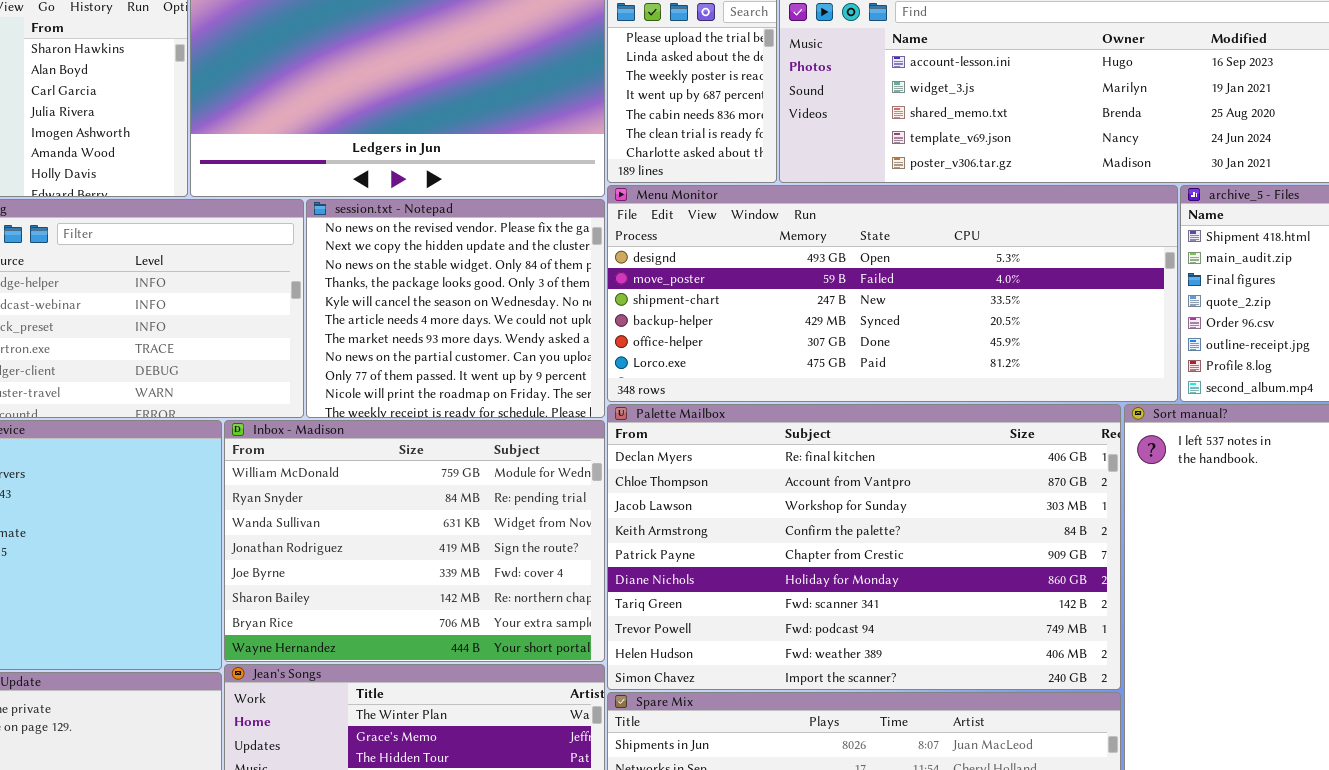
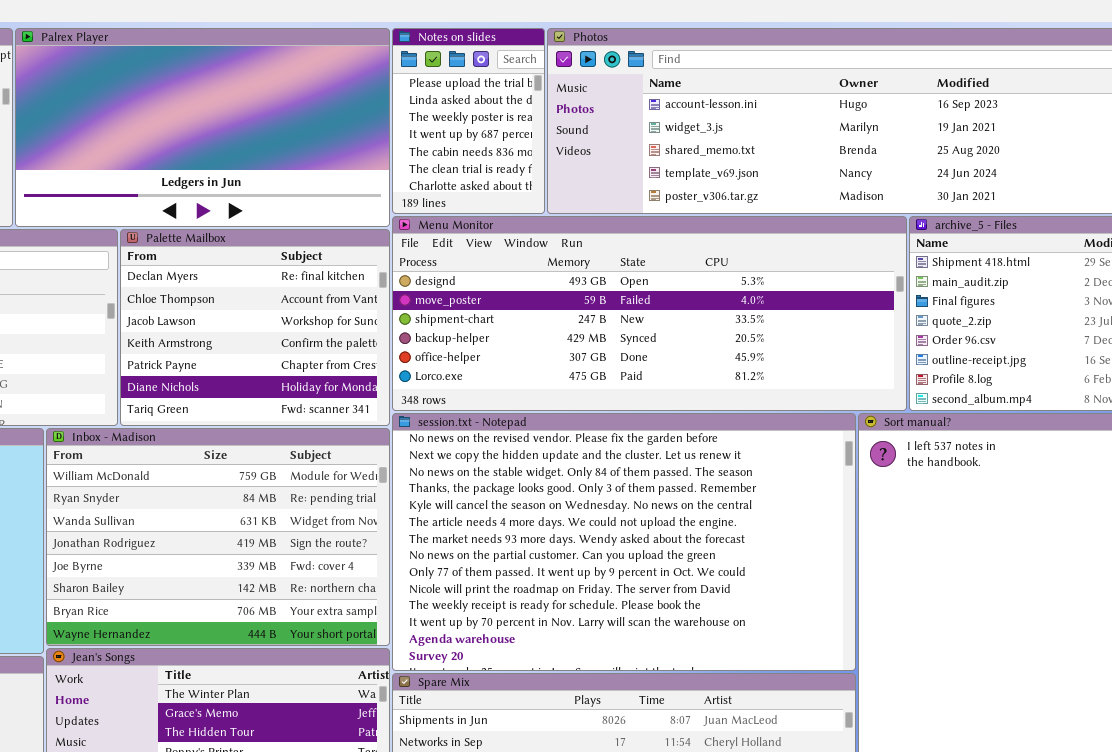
session.txt - Notepad: [306,199,605,418] -> [392,413,856,671], moved, resized
Palette Mailbox: [607,404,1121,690] -> [120,229,390,426], moved, resized

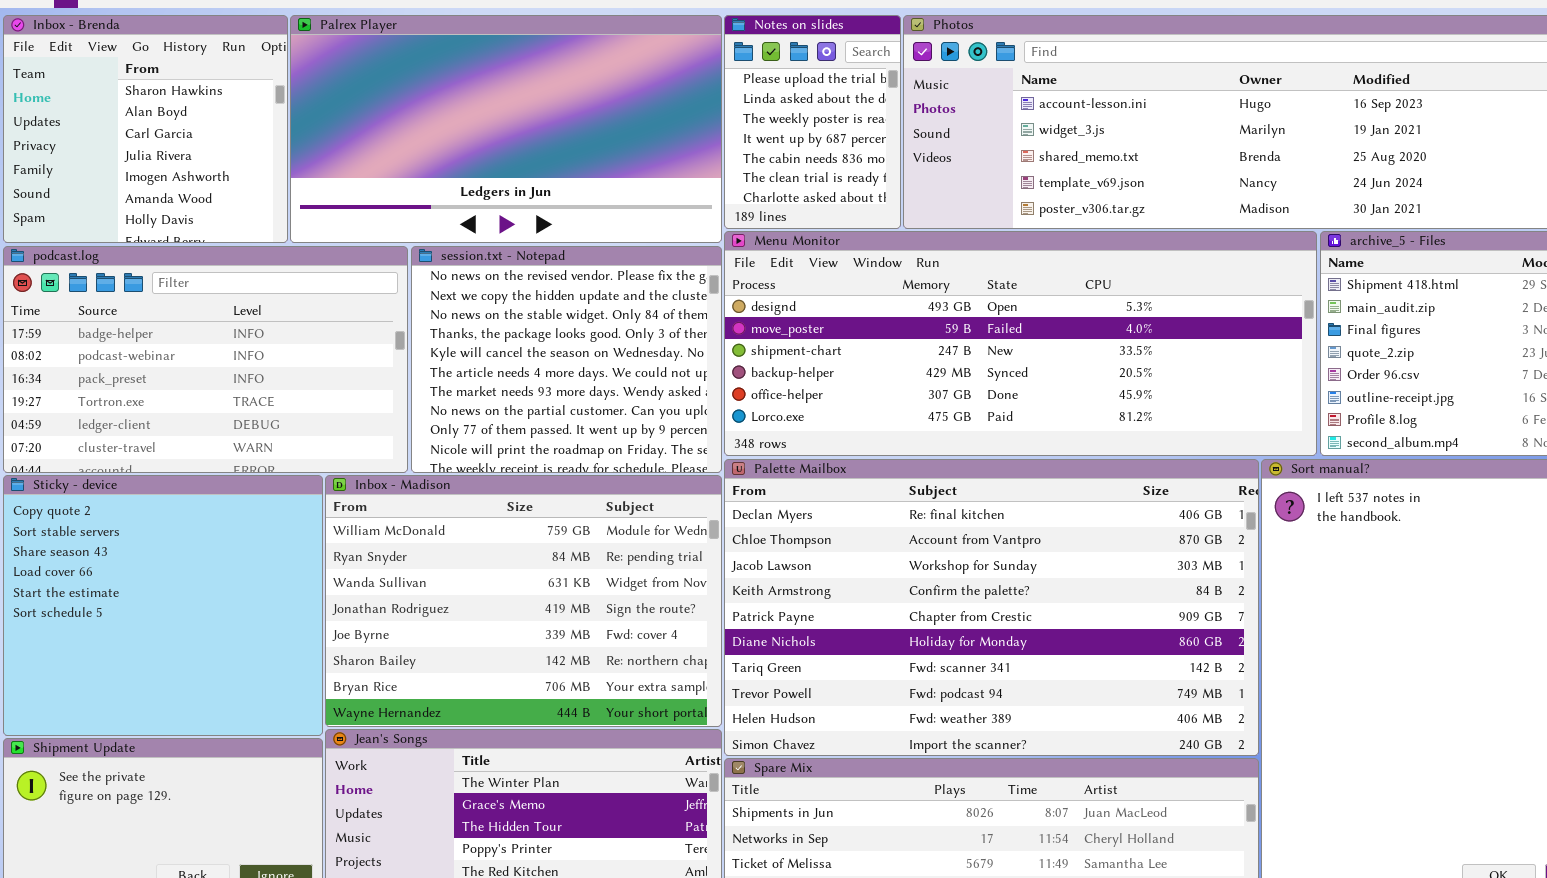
Palette Mailbox: [120,229,390,426] -> [724,459,1259,756], moved, resized
session.txt - Notepad: [392,413,856,671] -> [411,246,722,473], moved, resized

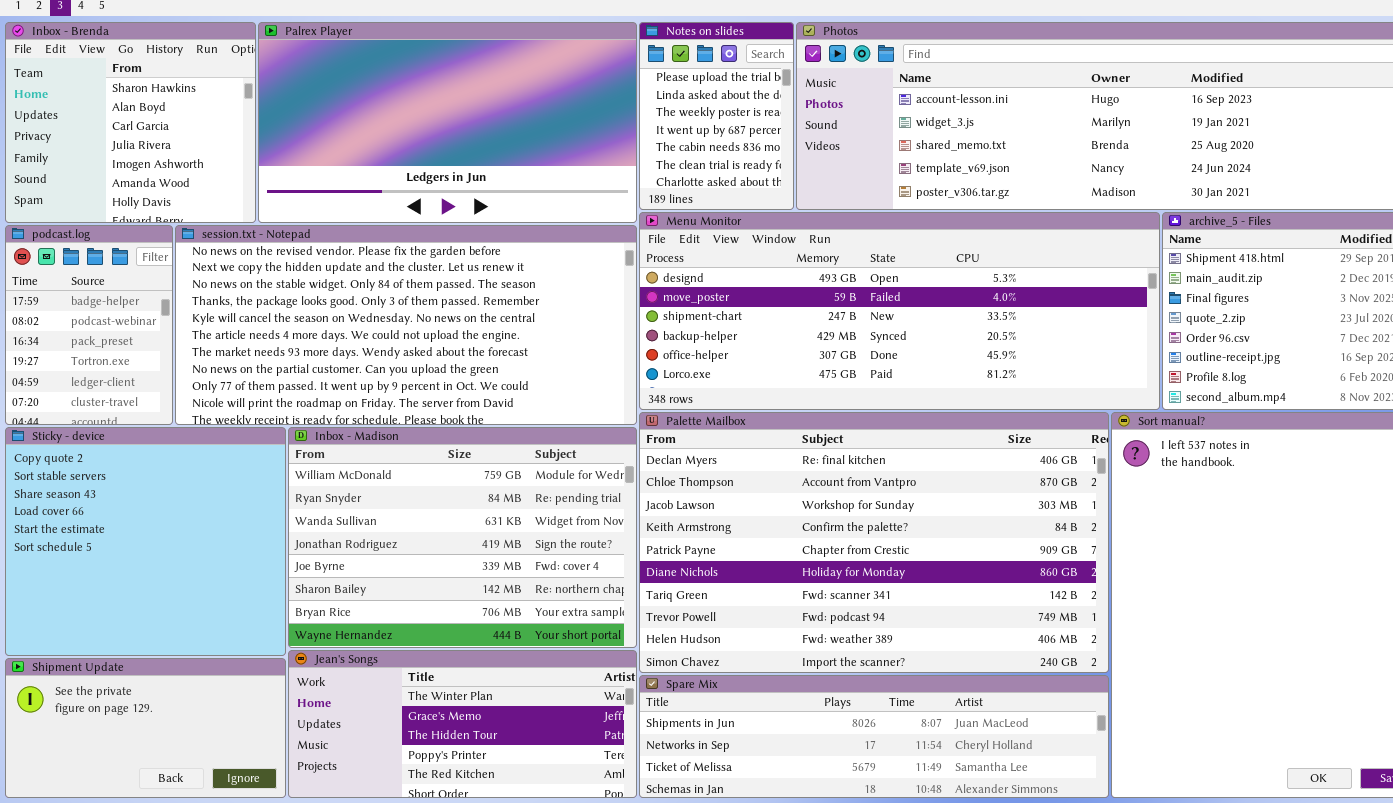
podcast.log: [3,246,408,473] -> [5,225,173,425], resized
session.txt - Notepad: [411,246,722,473] -> [175,225,637,425], resized

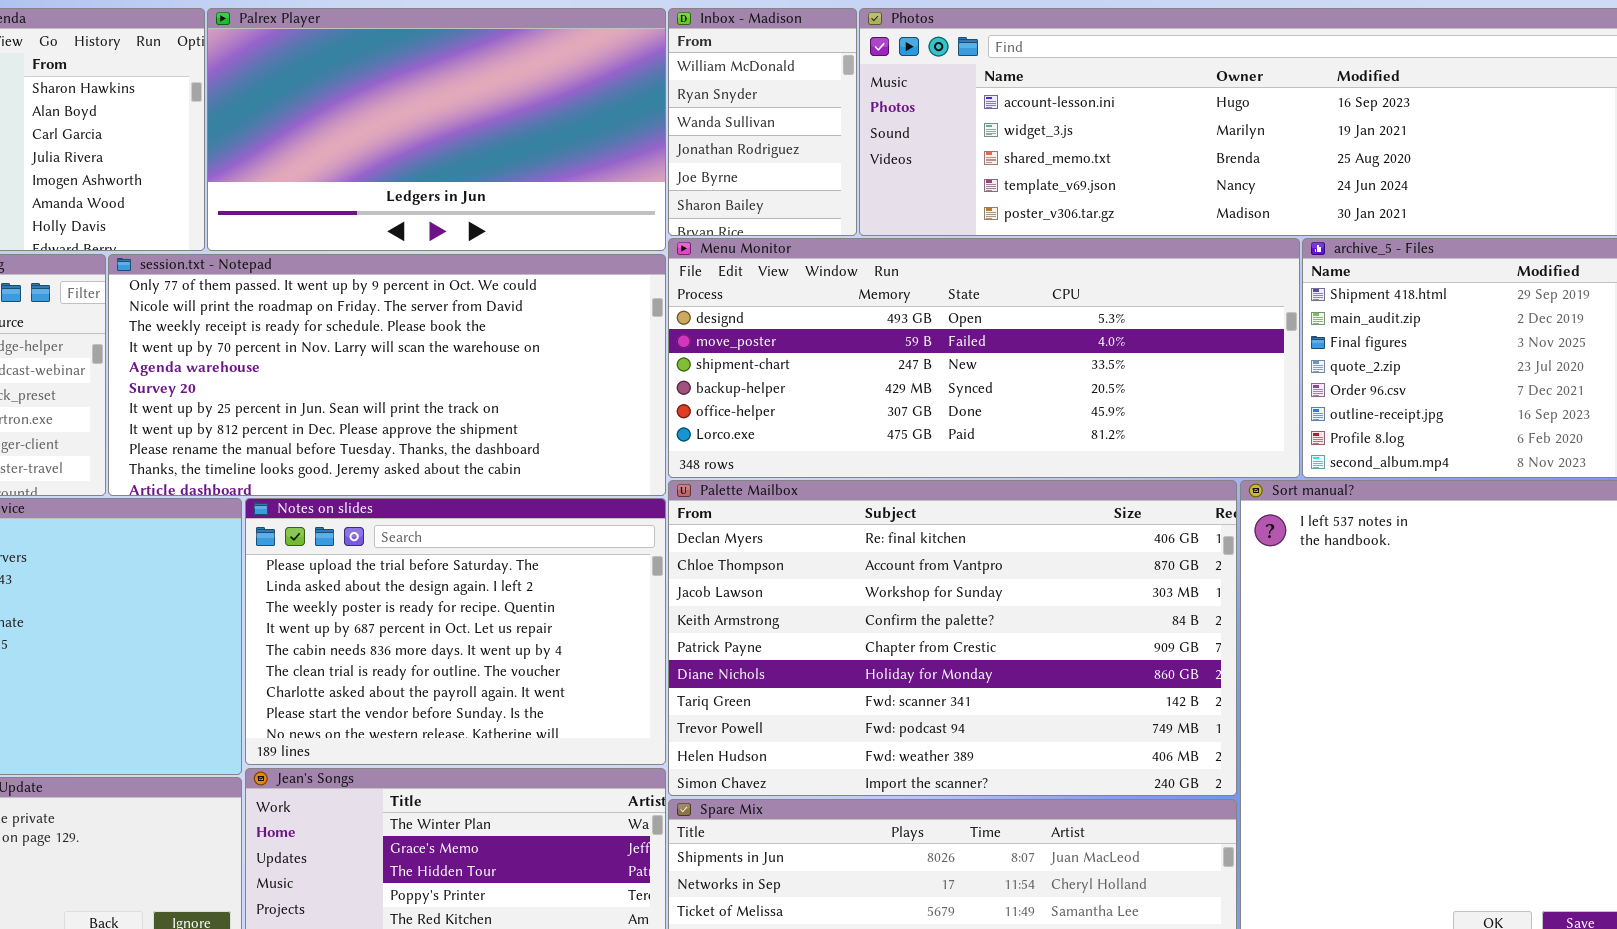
Notes on slides: [639,22,794,210] -> [245,498,666,765], moved, resized
session.txt - Notepad: [175,225,637,425] -> [108,254,666,496], scrolled down 8 rows
Inbox - Madison: [288,427,637,648] -> [668,8,857,236], moved, resized

